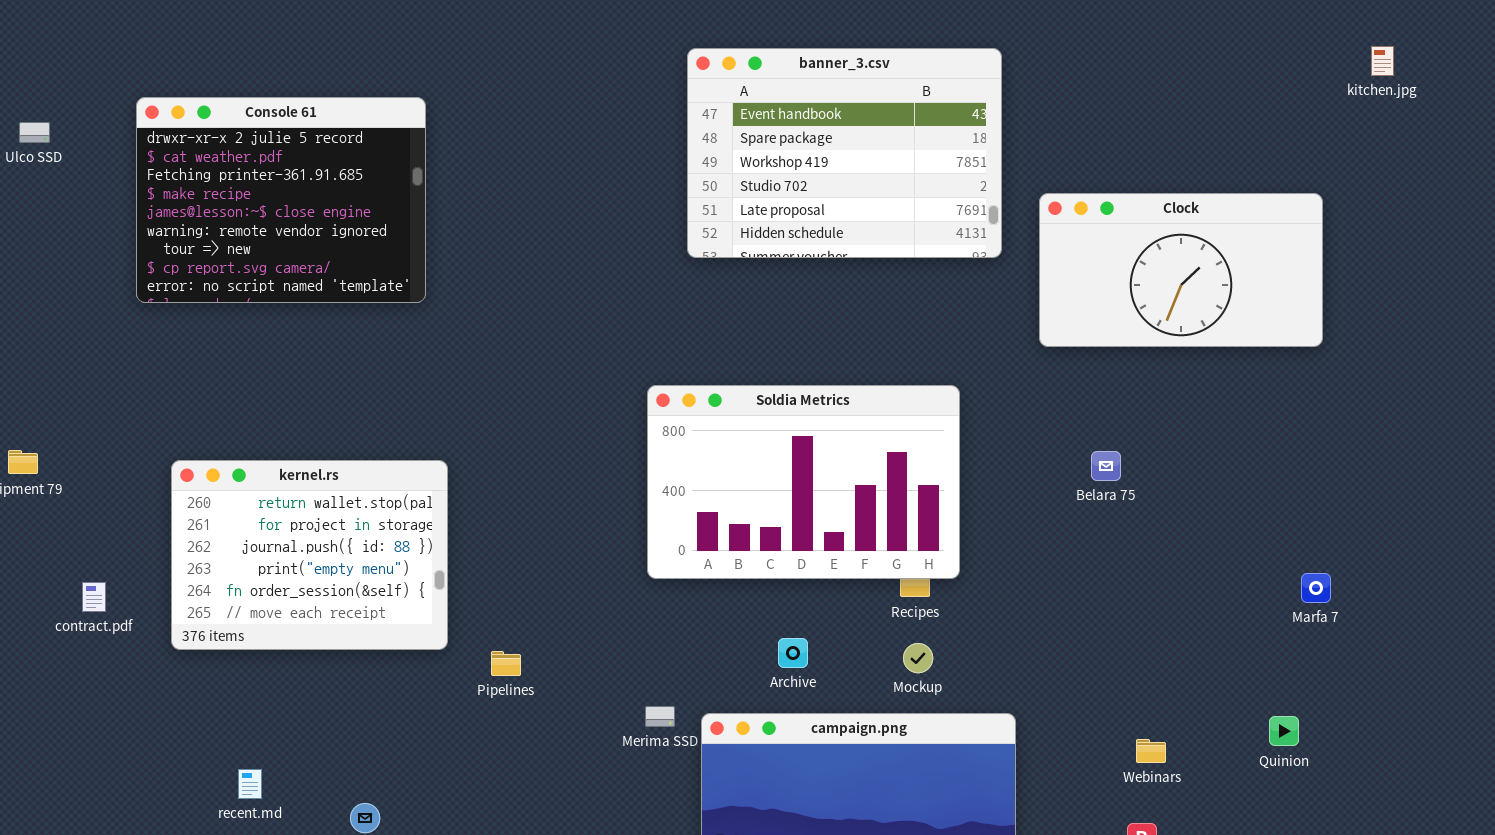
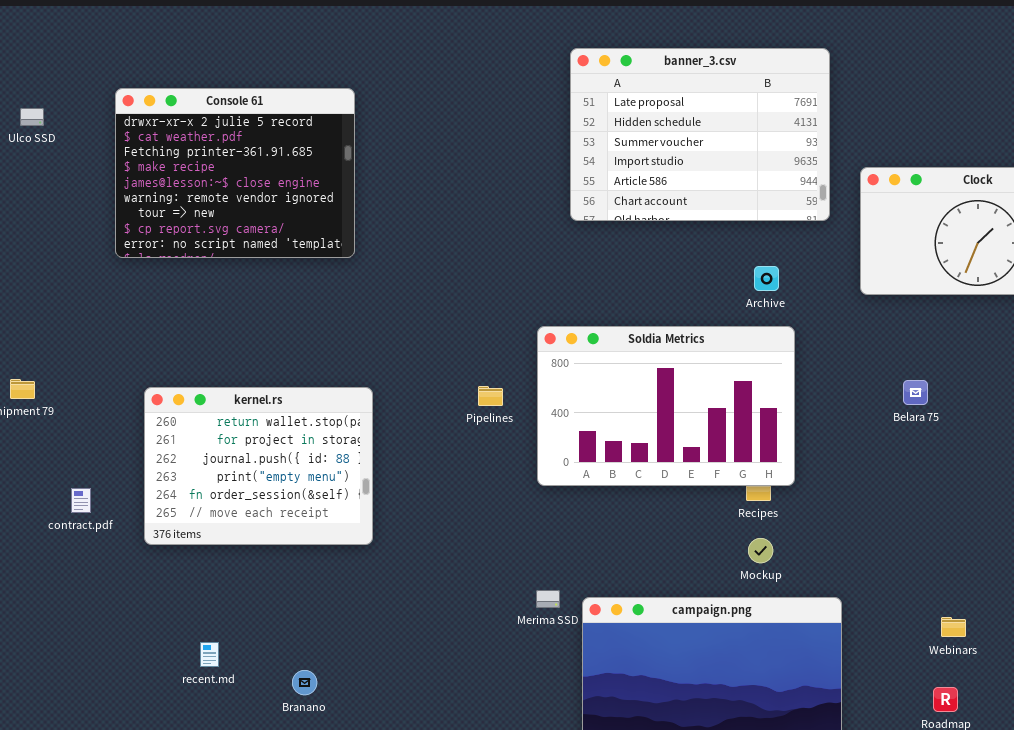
banner_3.csv: [687,48,1002,258] -> [570,48,830,221], scrolled down 4 rows
Archive: [778,638,808,668] -> [754,266,779,291], moved
Pipelines: [491,651,521,676] -> [478,386,503,406], moved

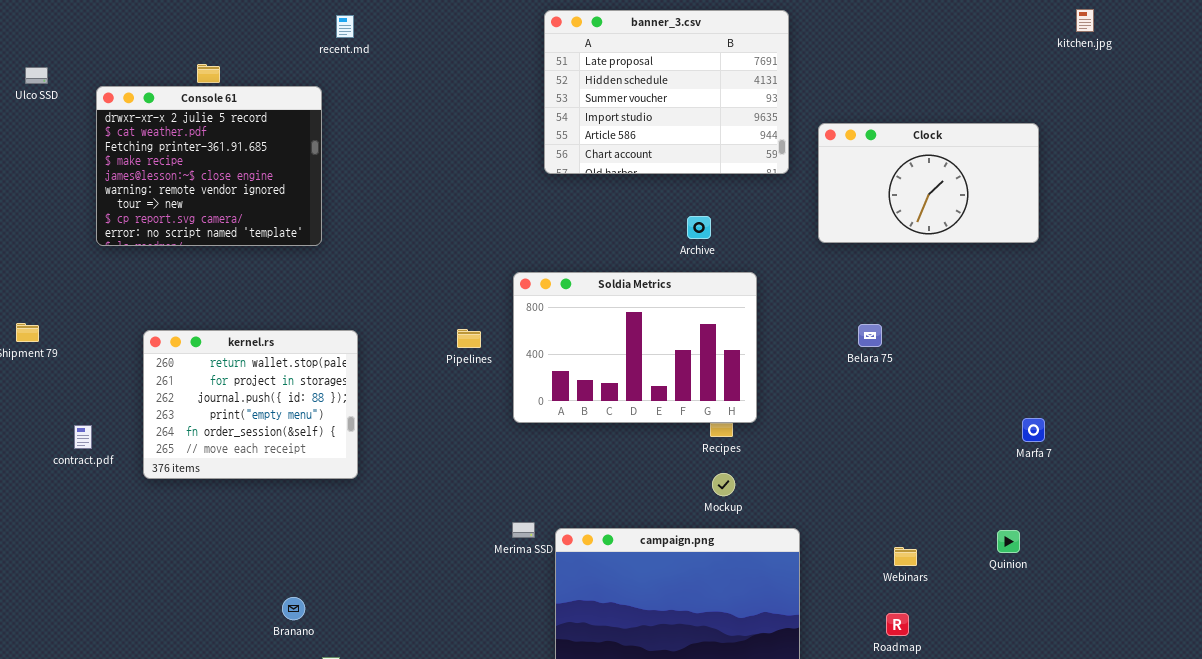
Console 61: [115,88,355,258] -> [96,86,322,246], moved
Archive: [754,266,779,291] -> [687,216,711,239], moved
recent.md: [200,642,219,667] -> [336,15,354,38], moved

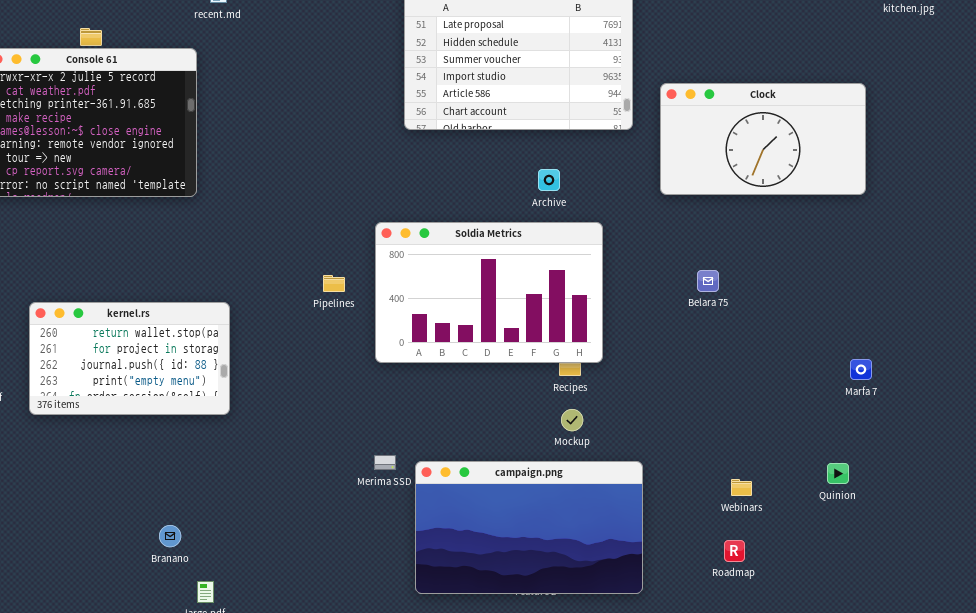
kernel.rs: [143,330,358,479] -> [29,302,230,415], resized

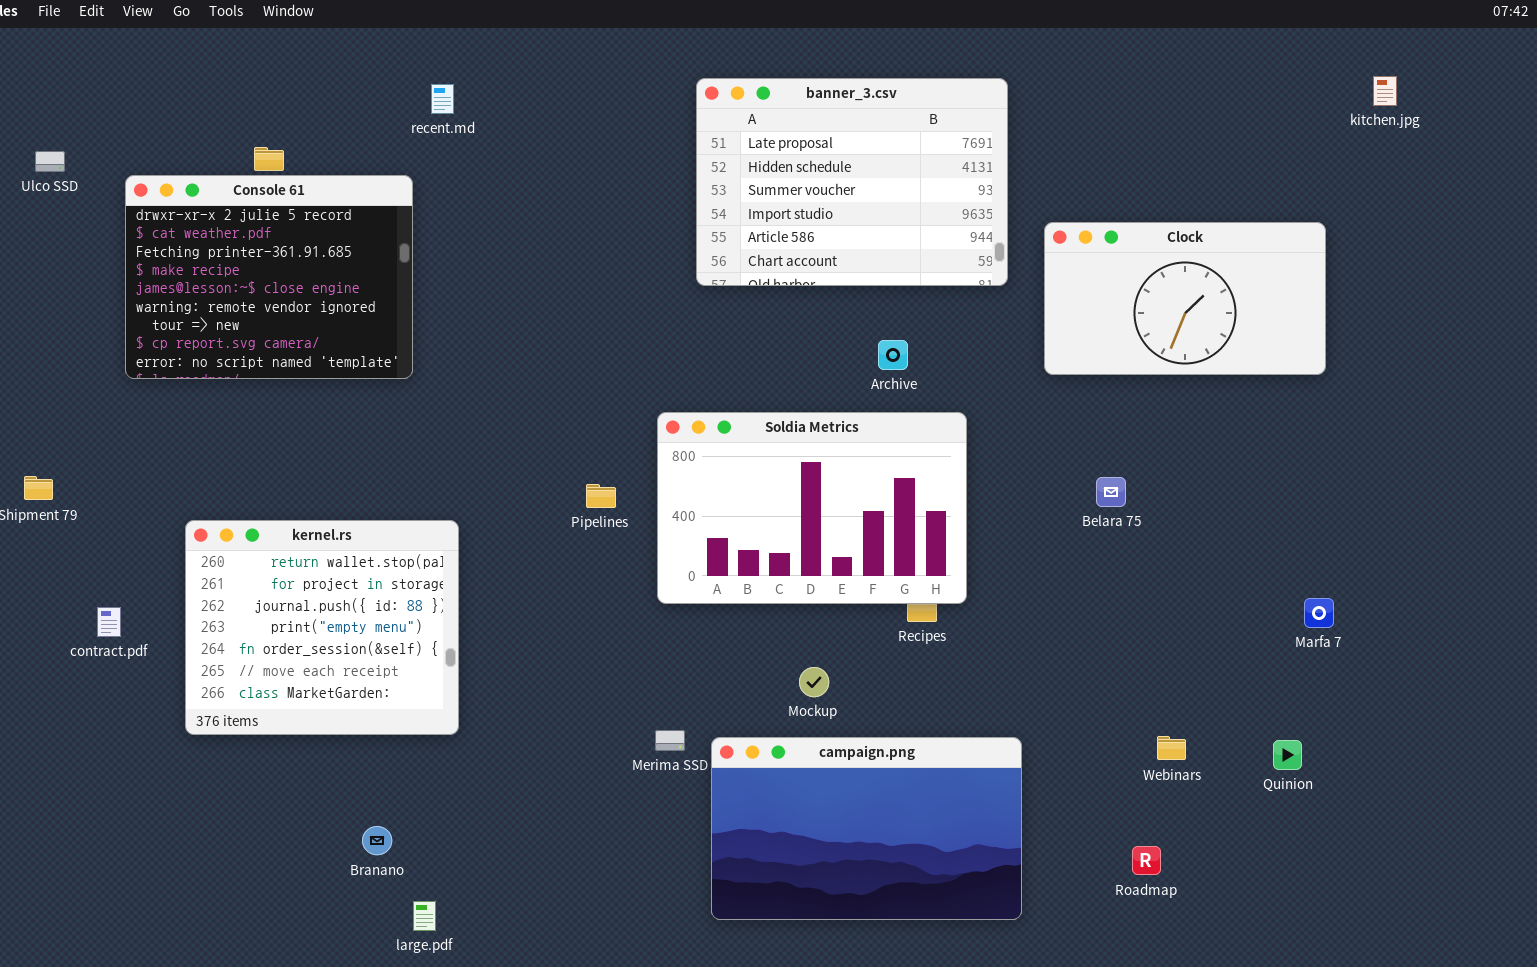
kernel.rs: [29,302,230,415] -> [185,520,459,735], resized
Mockup: [561,409,583,431] -> [799,667,829,697], moved
Webinars: [731,479,752,496] -> [1157,736,1186,760], moved

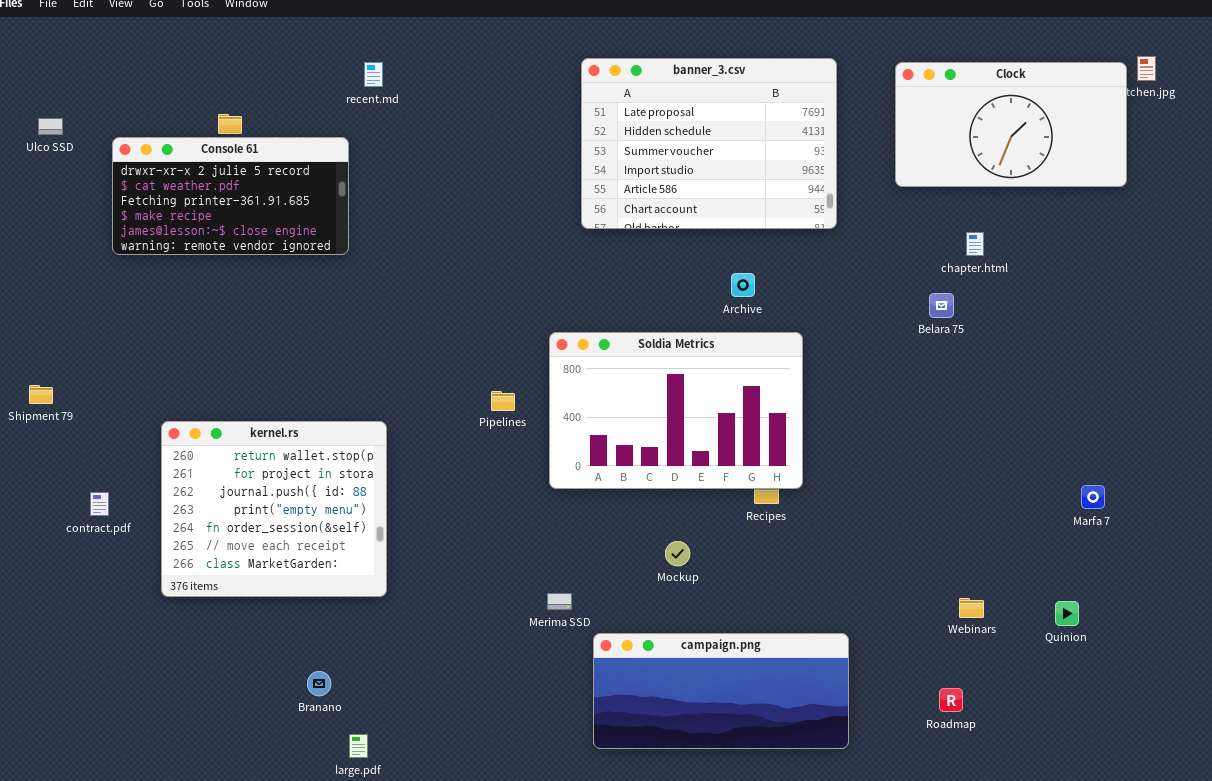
Console 61: [125,175,413,379] -> [112,137,349,255], resized
Clock: [1044,222,1326,375] -> [895,62,1127,187], moved
Belara 75: [1096,477,1126,507] -> [929,293,954,318], moved
campaign.png: [711,737,1022,920] -> [593,633,849,749], resized

